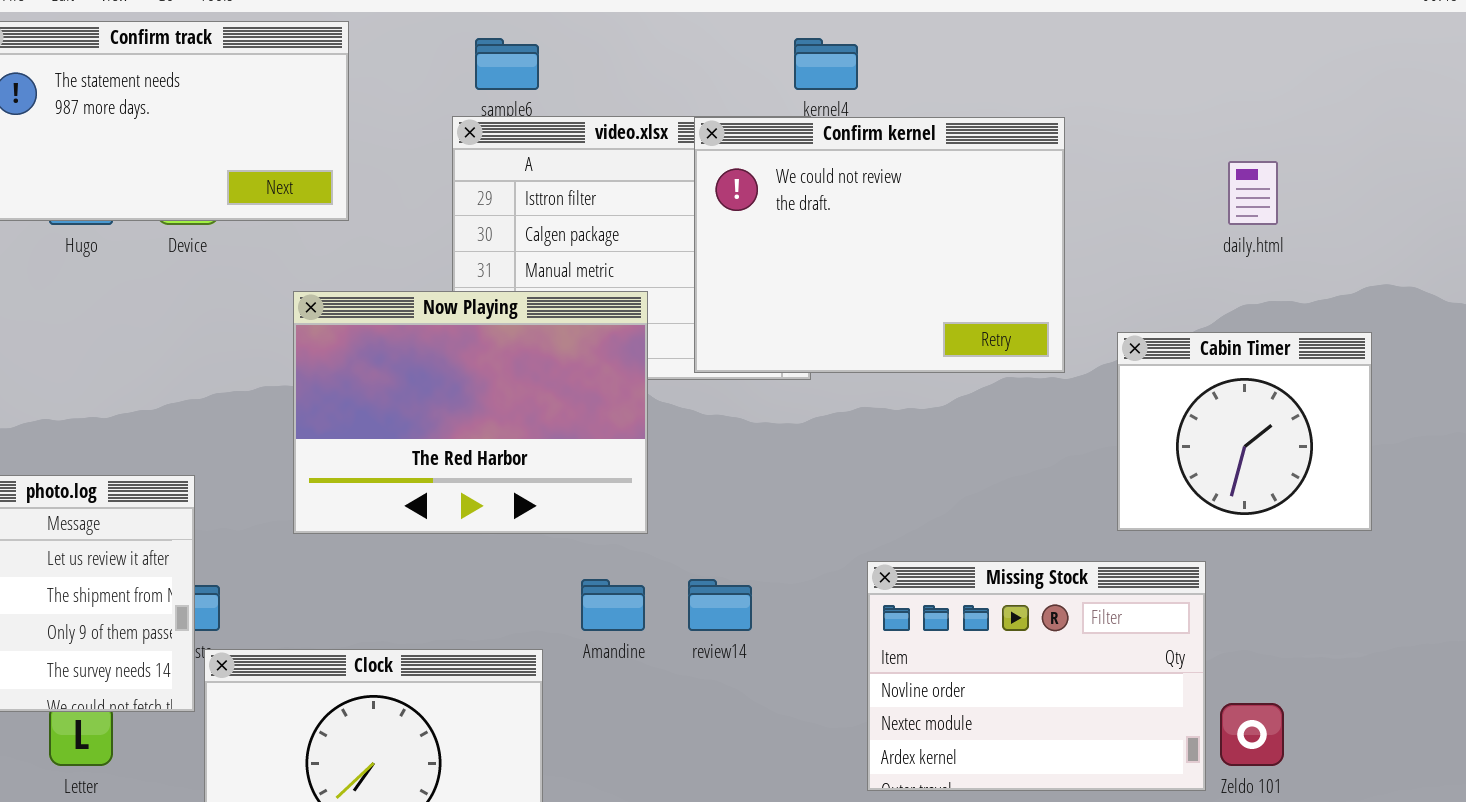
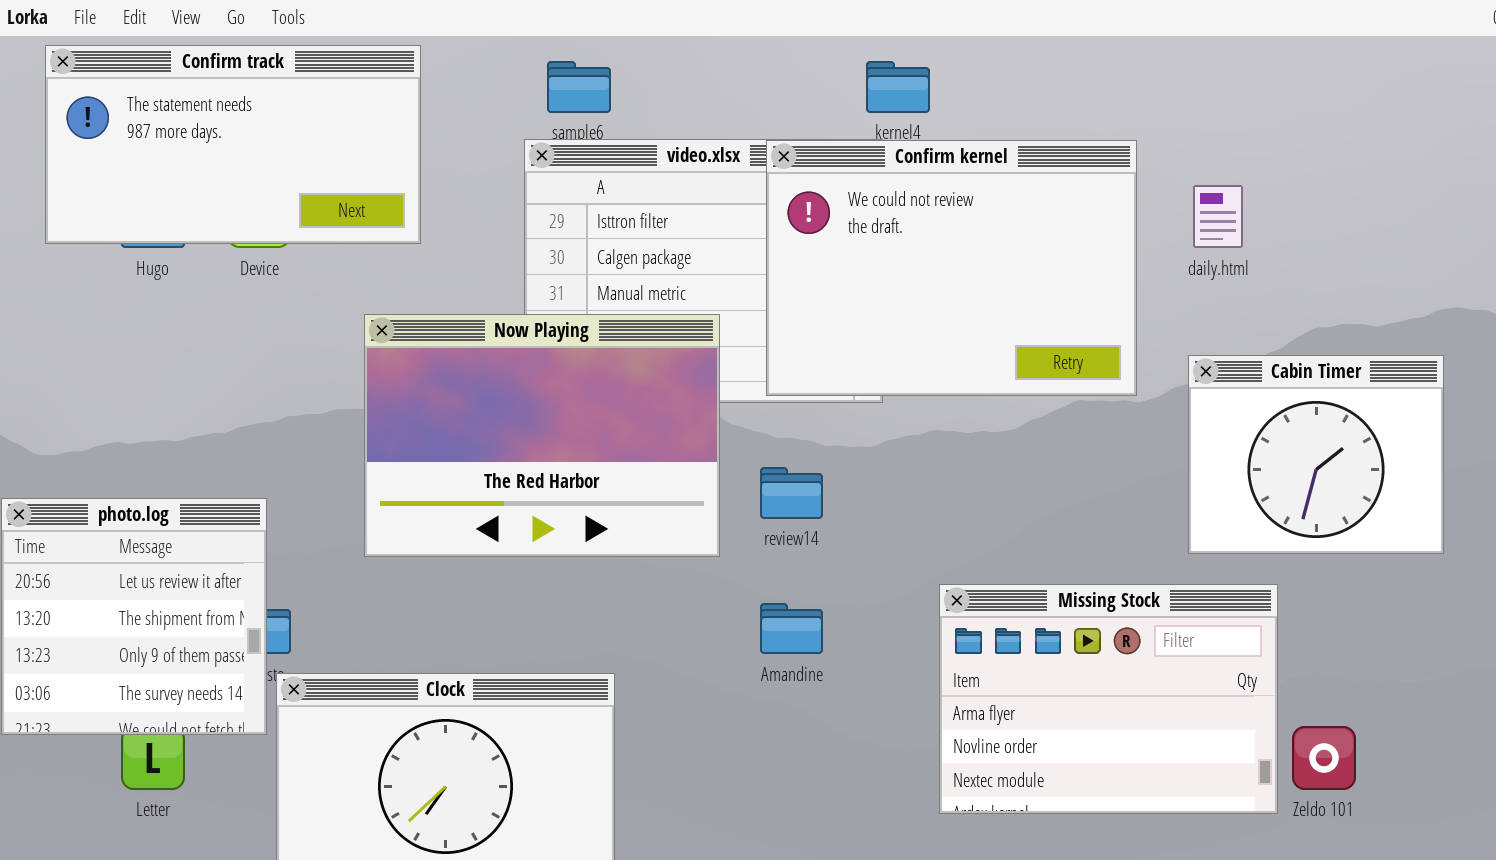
daily.html: [1228,161,1278,225] -> [1193,185,1243,248], moved
Missing Stock: [867,561,1206,791] -> [939,584,1278,814], scrolled up 1 row
Amandine: [581,579,645,631] -> [760,603,823,654], moved
review14: [688,579,752,631] -> [760,467,823,519], moved

